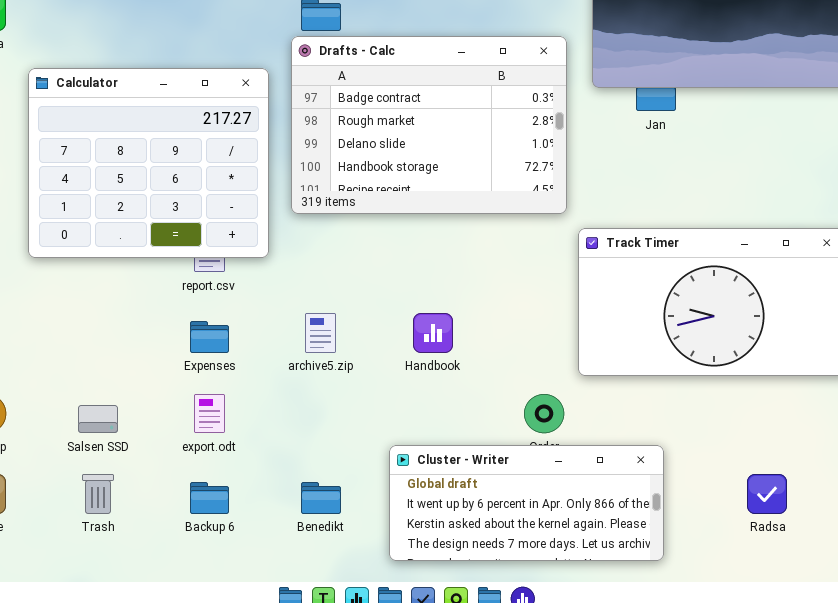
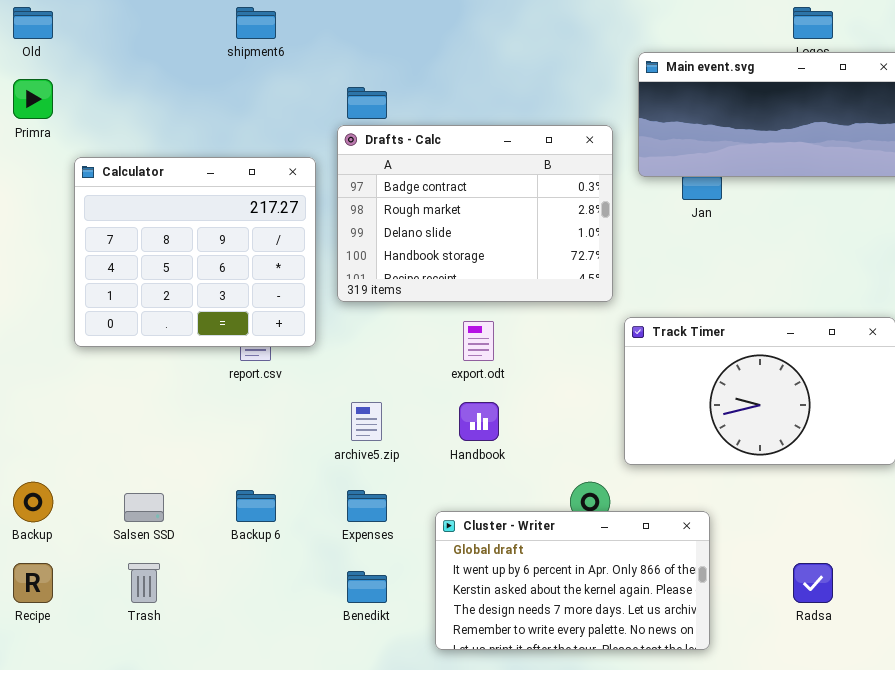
Expenses: [190,321,229,353] -> [347,490,387,522], moved
export.odt: [194,394,225,433] -> [463,321,494,361], moved
Cluster - Writer: [389,445,664,561] -> [435,511,710,650], resized
Backup 6: [190,482,229,514] -> [236,490,276,522], moved

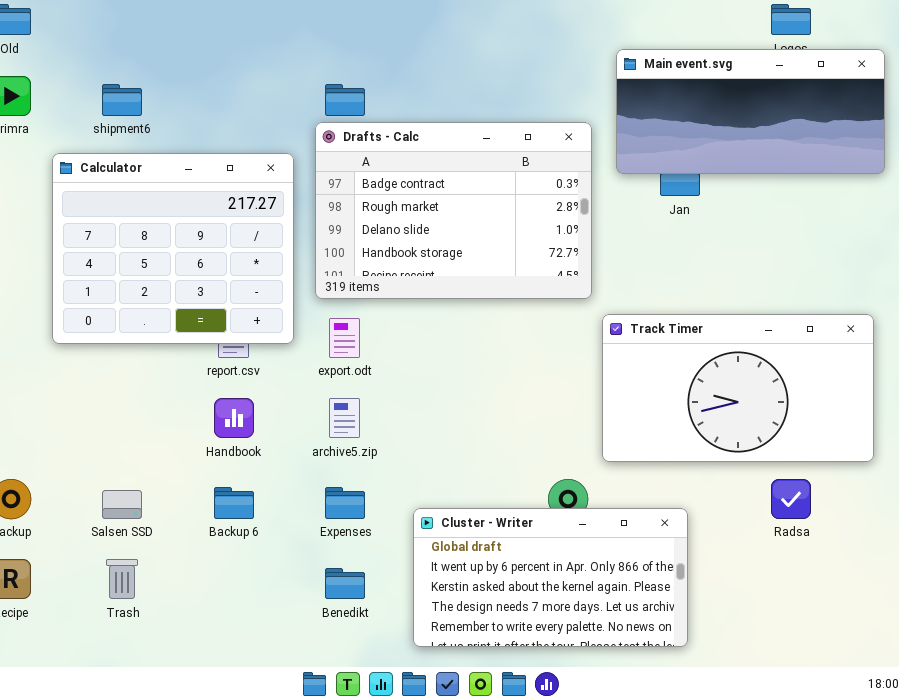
shipment6: [236,7,276,39] -> [102,84,142,116], moved
export.odt: [463,321,494,361] -> [329,318,360,358], moved
Handbook: [459,402,499,441] -> [214,398,254,438], moved
Radsa: [793,563,833,603] -> [771,479,811,519], moved

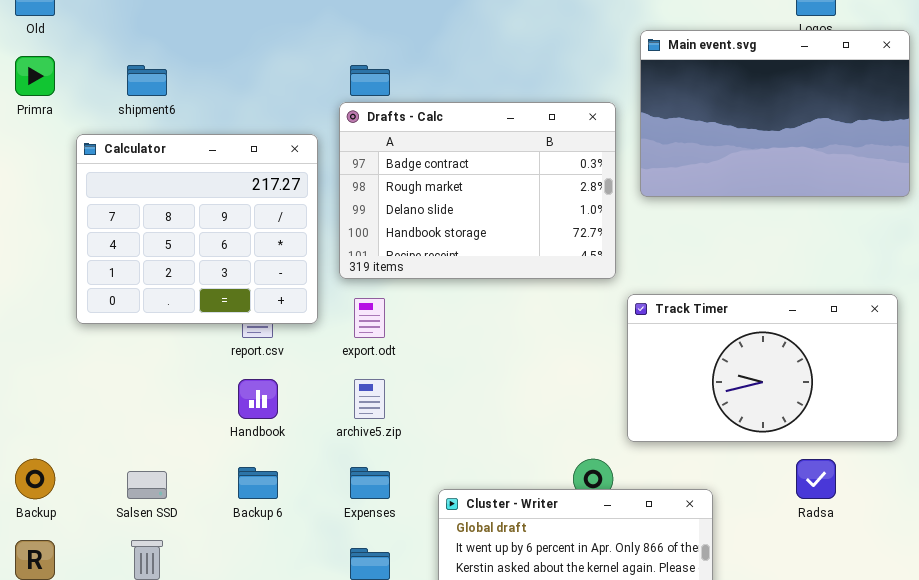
Main event.svg: [616,49,885,174] -> [640,30,910,197], resized

